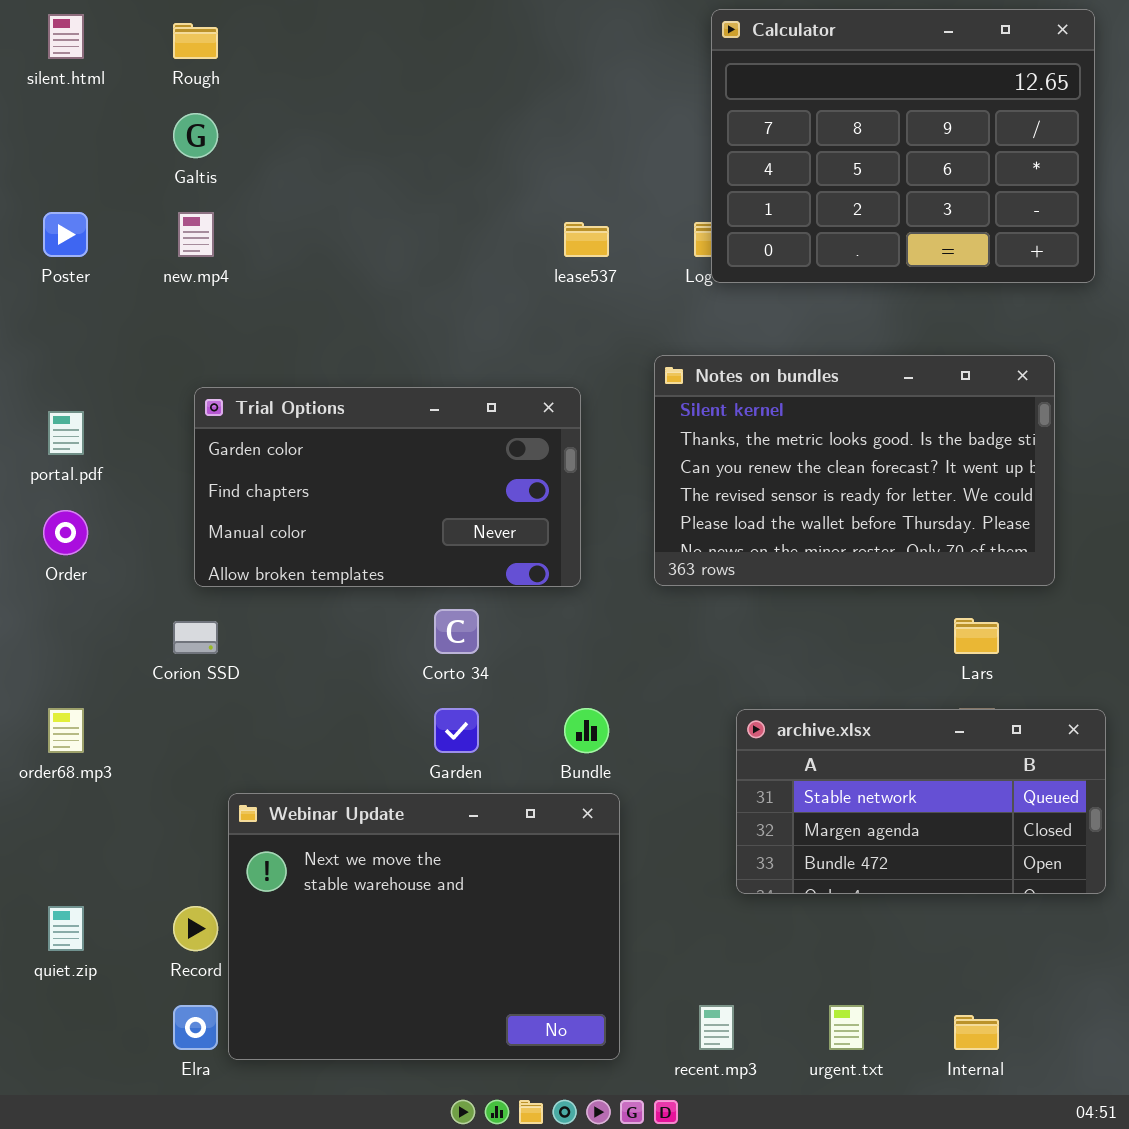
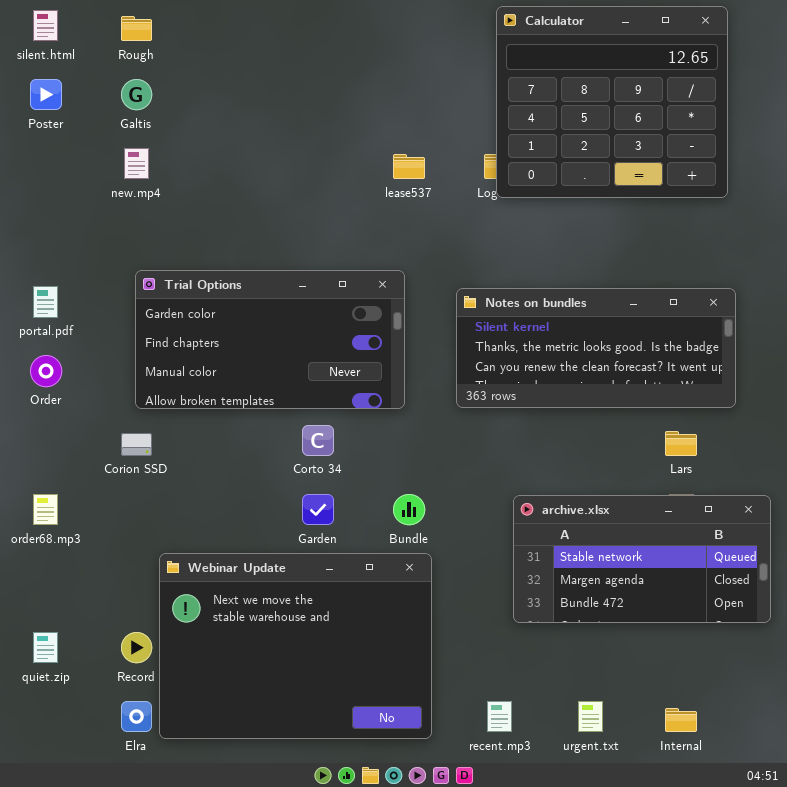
Calculator: [711,9,1095,283] -> [496,6,728,198], resized
Poster: [43,212,88,257] -> [30,79,62,110], moved
Notes on bundles: [654,355,1055,586] -> [456,288,736,408], resized

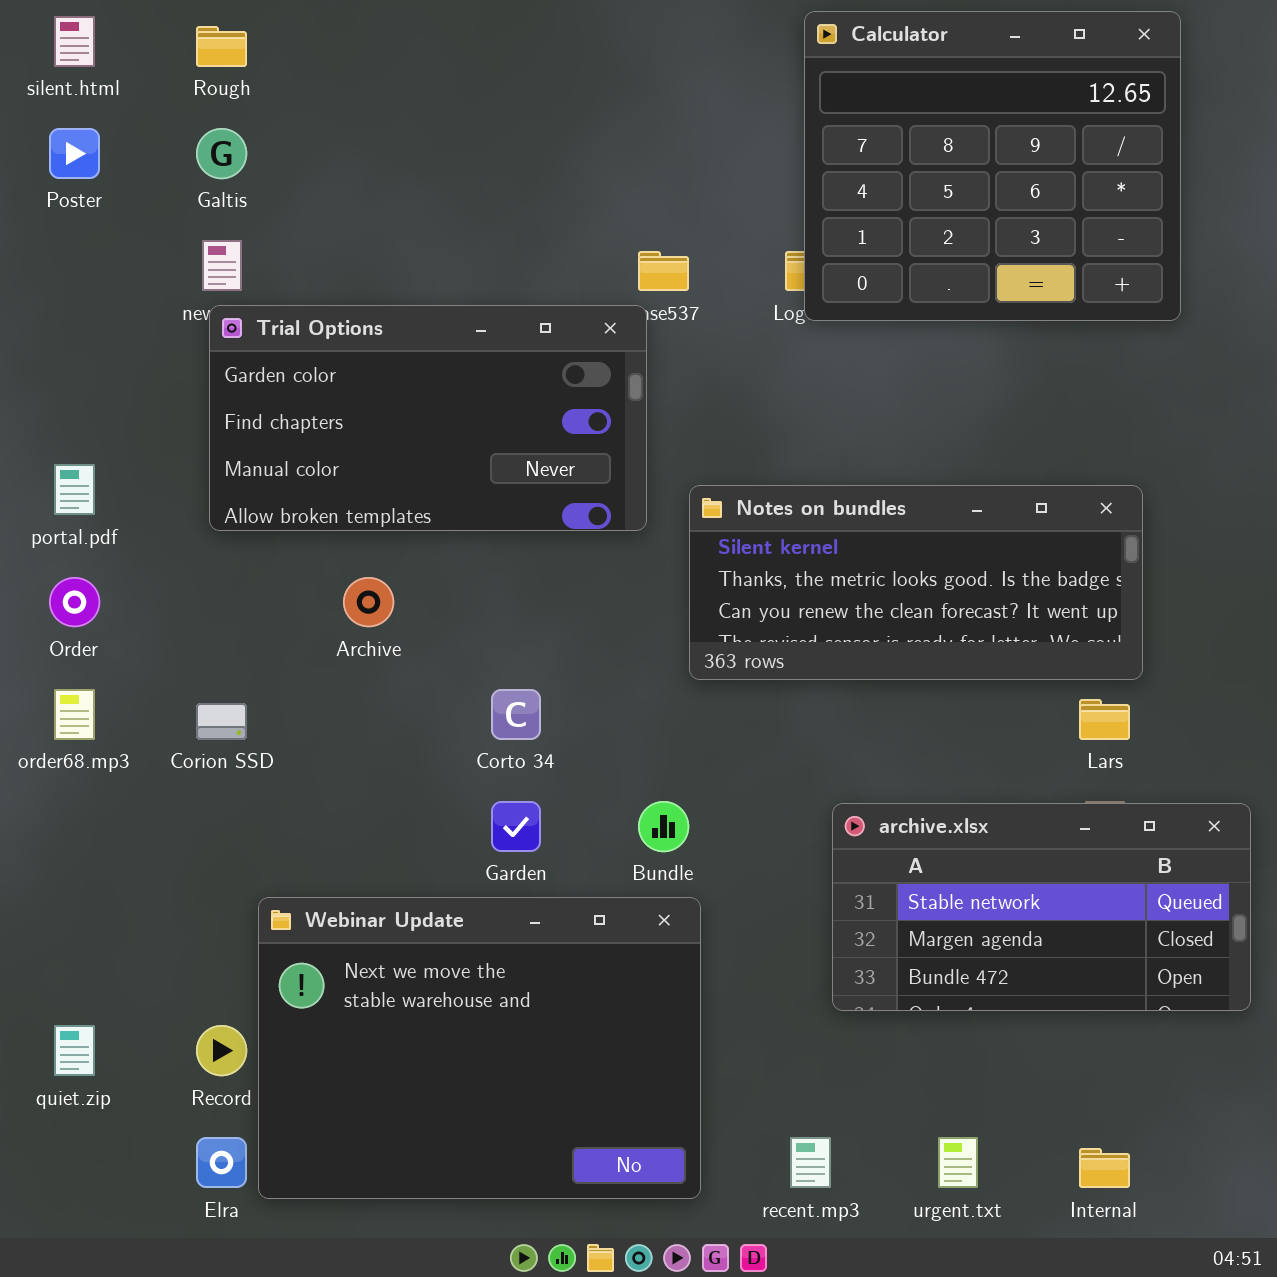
Trial Options: [135,270,405,409] -> [209,305,647,531], moved
Notes on bundles: [456,288,736,408] -> [689,485,1143,680], moved
order68.mp3: [33,494,58,525] -> [54,689,95,740], moved

